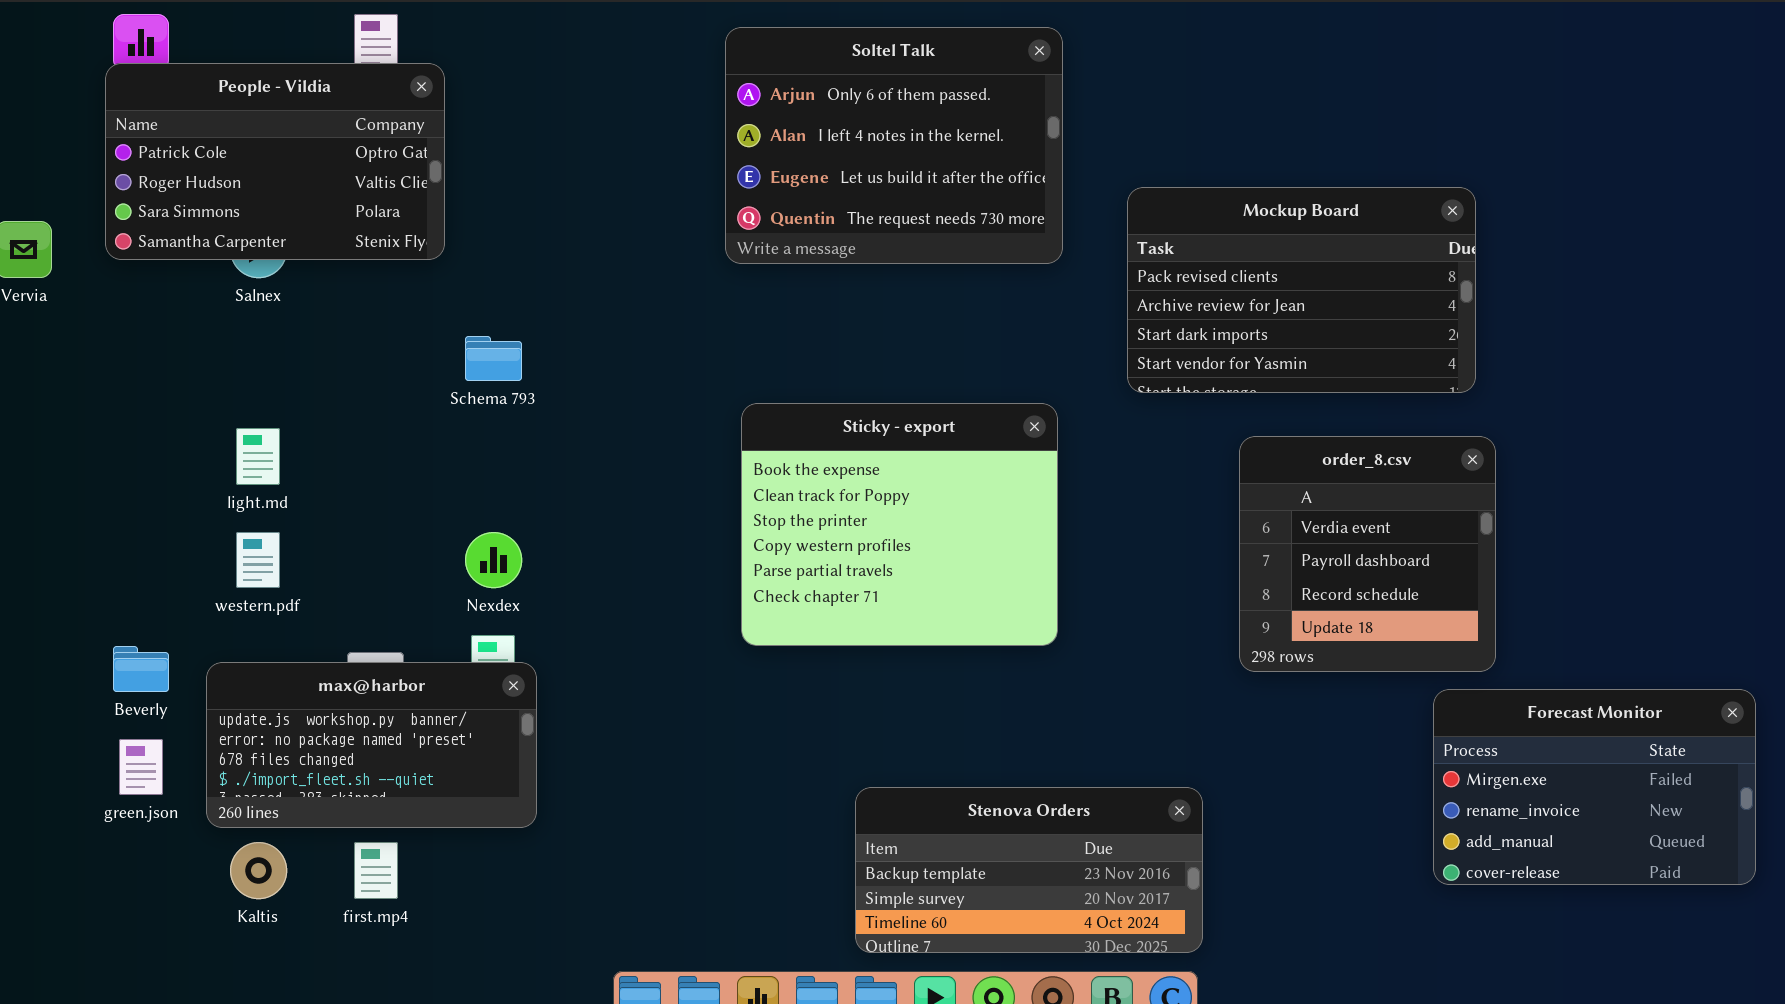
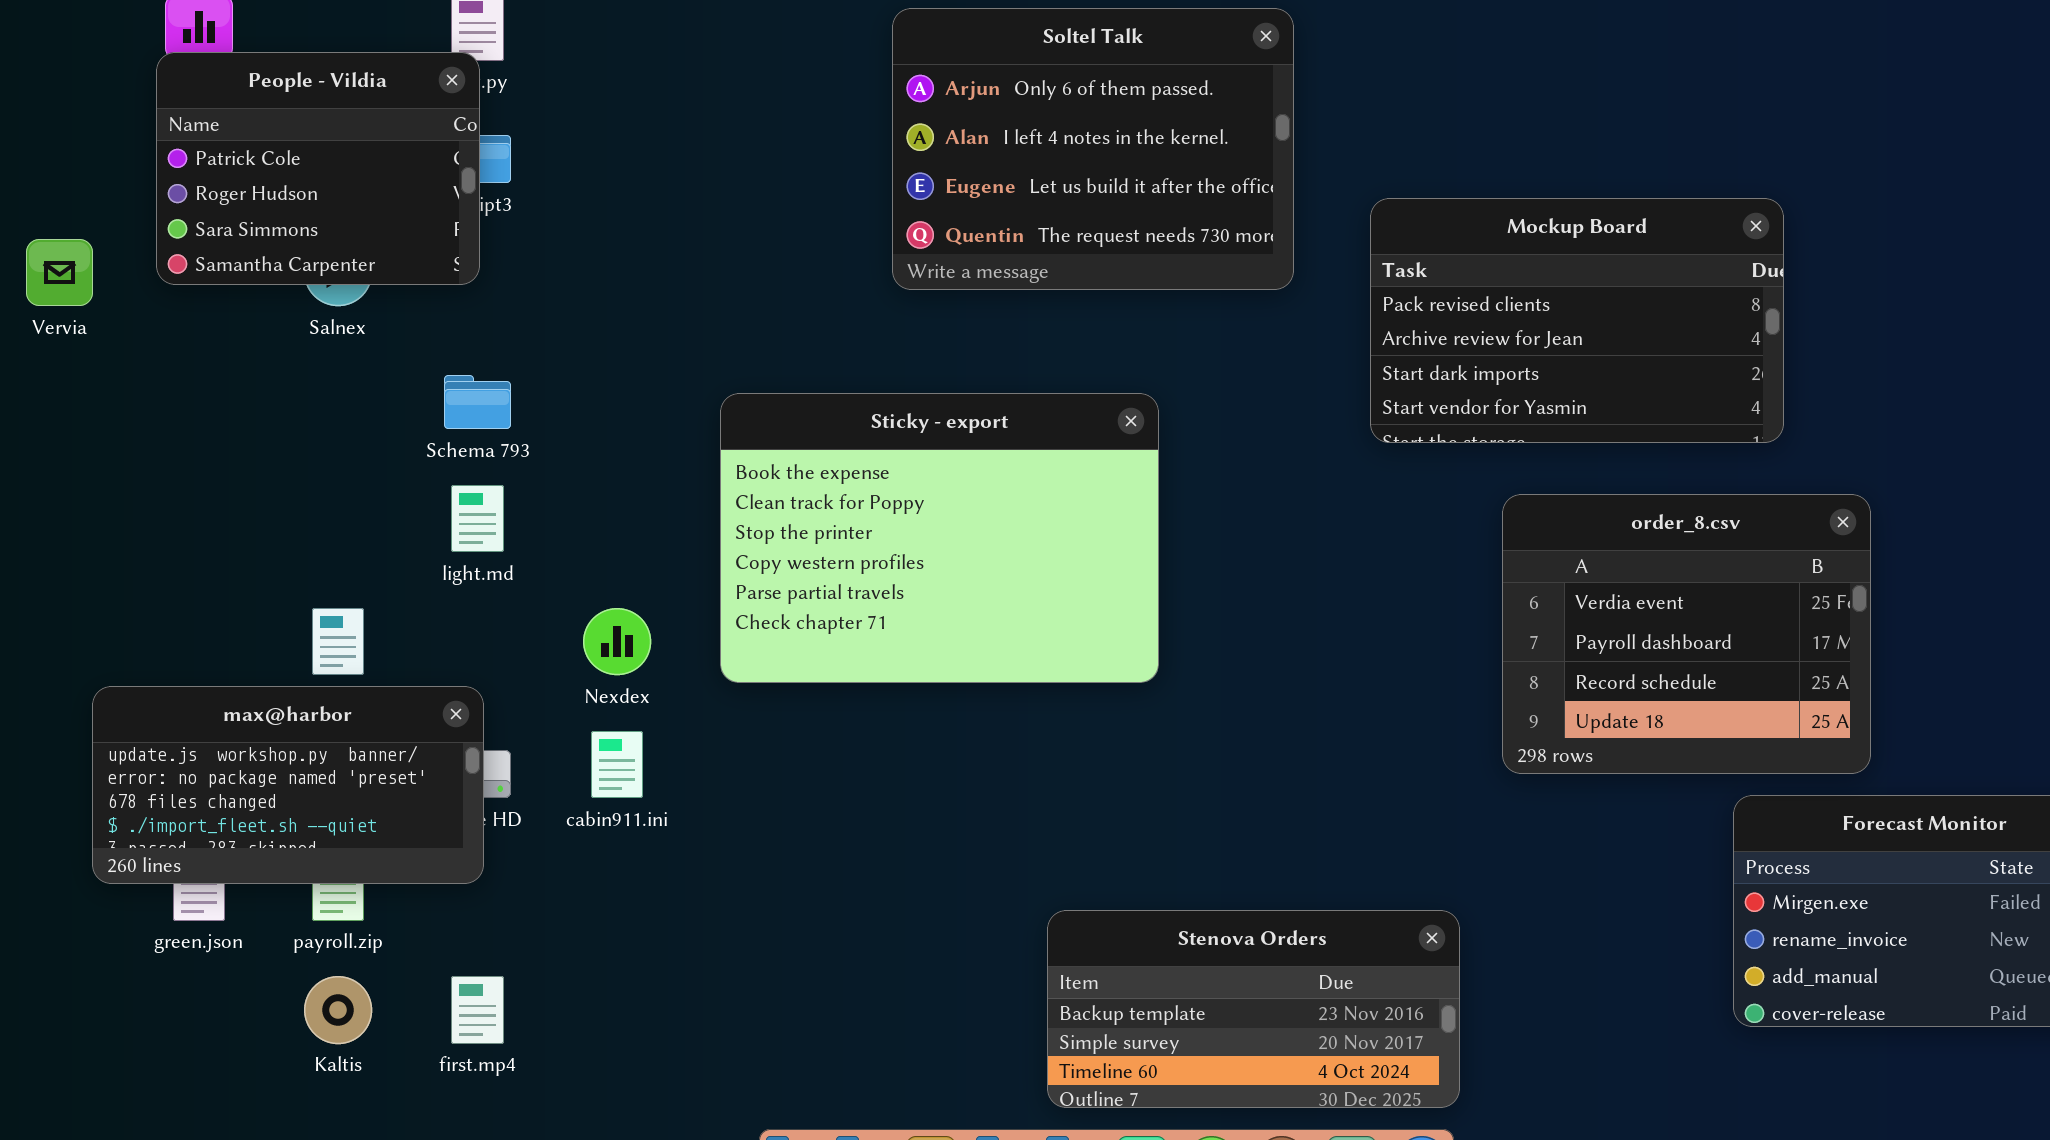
People - Vildia: [105,63,445,260] -> [156,52,480,285], resized
Schema 793: [465,336,522,381] -> [444,375,511,429], moved
Sticky - export: [741,403,1058,646] -> [720,393,1159,683], moved, resized
light.md: [236,428,280,485] -> [451,485,504,552], moved
order_8.csv: [1239,436,1496,672] -> [1502,494,1871,774], resized
max@harbor: [206,662,537,828] -> [92,686,484,884], moved

